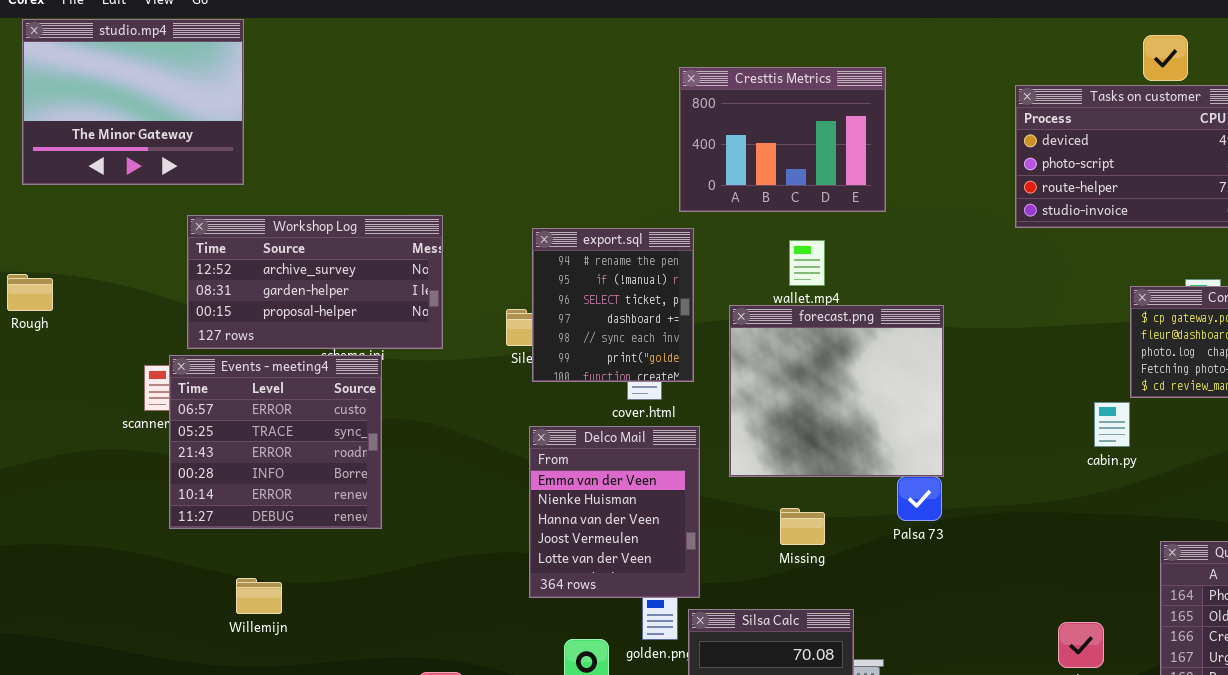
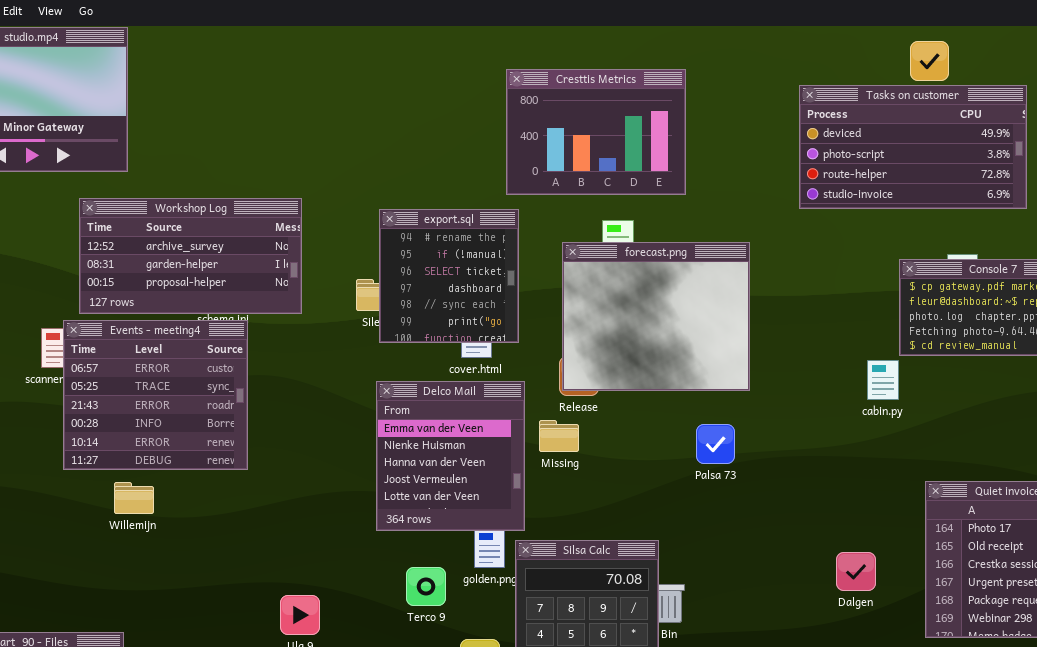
forecast.png: [729,305,944,477] -> [562,242,750,391], moved
Missing: [780,508,825,545] -> [539,420,579,452], moved
Willemijn: [236,578,282,614] -> [114,482,154,514], moved

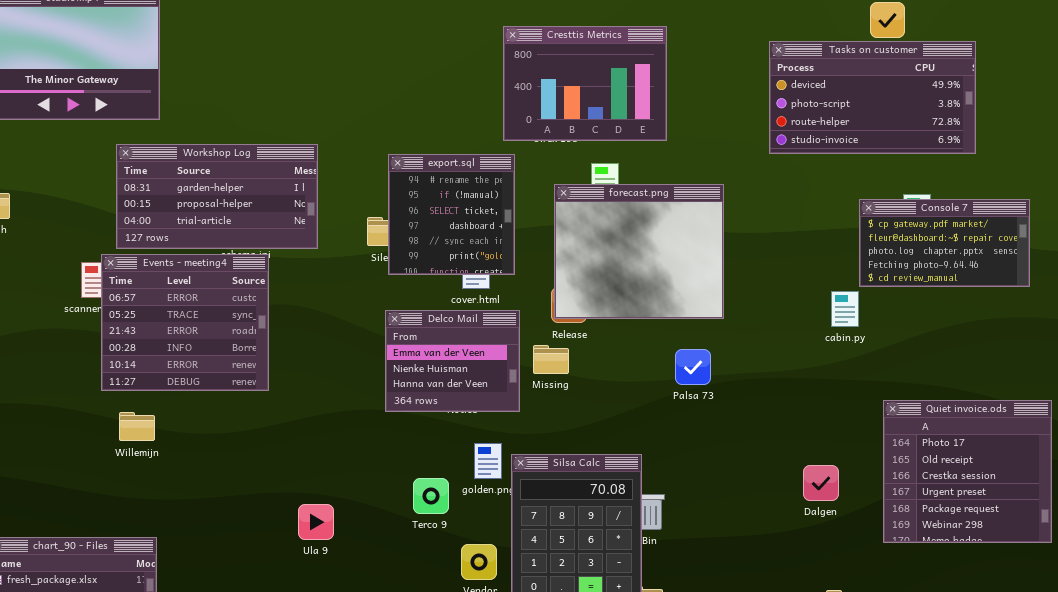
Workshop Log: [79,198,302,314] -> [116,144,318,249], scrolled down 1 row
Delco Mail: [376,381,525,531] -> [385,310,520,412], resized
Willemijn: [114,482,154,514] -> [119,412,155,441], moved

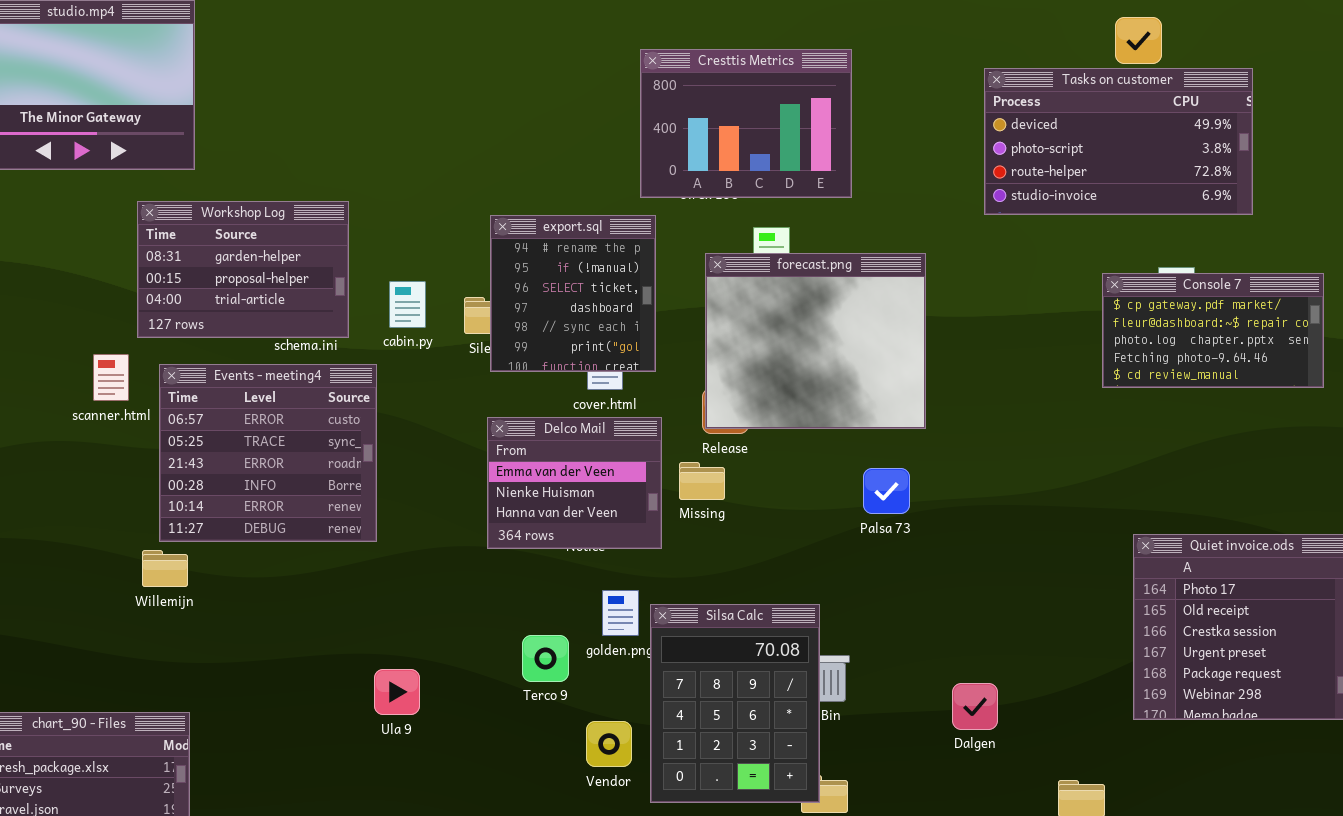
Workshop Log: [116,144,318,249] -> [137,201,349,338], resized
Events - meeting4: [101,254,269,391] -> [159,364,377,542], moved
cabin.py: [831,291,859,327] -> [389,281,426,328], moved
Dalgen: [803,465,839,501] -> [952,683,998,730], moved

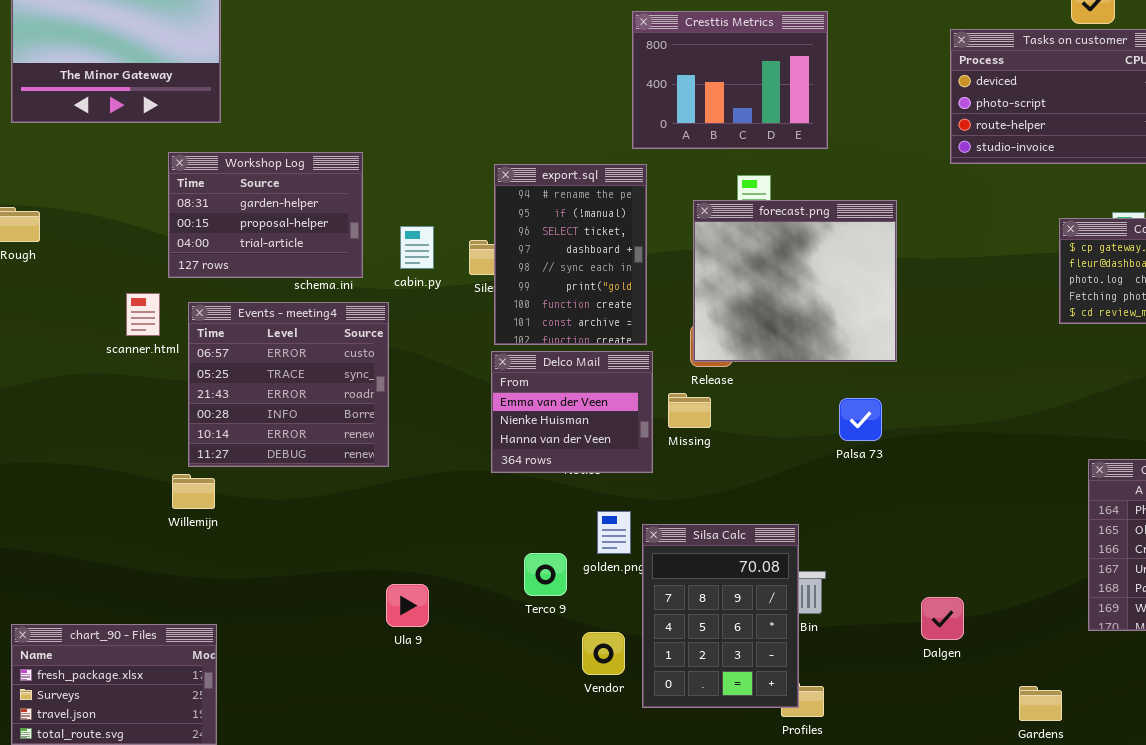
export.sql: [490,215,656,372] -> [494,164,647,345], resized

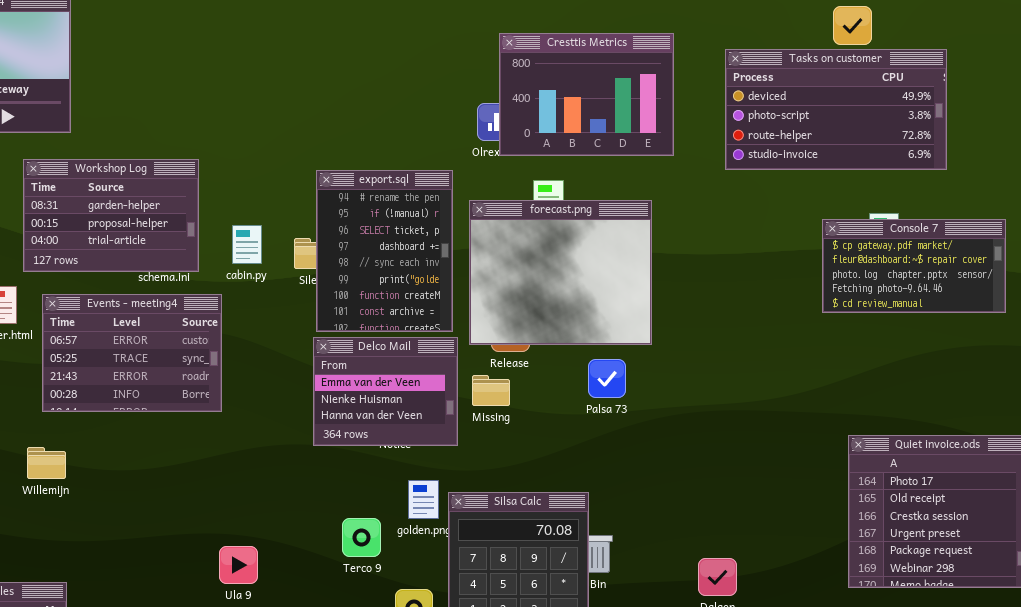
Cresttis Metrics: [632,11,828,149] -> [499,33,674,156], moved
forecast.png: [693,200,897,362] -> [469,200,652,345], moved
Events - meeting4: [188,302,389,467] -> [42,294,222,412], resized
Palsa 73: [839,398,882,441] -> [588,359,626,398], moved

